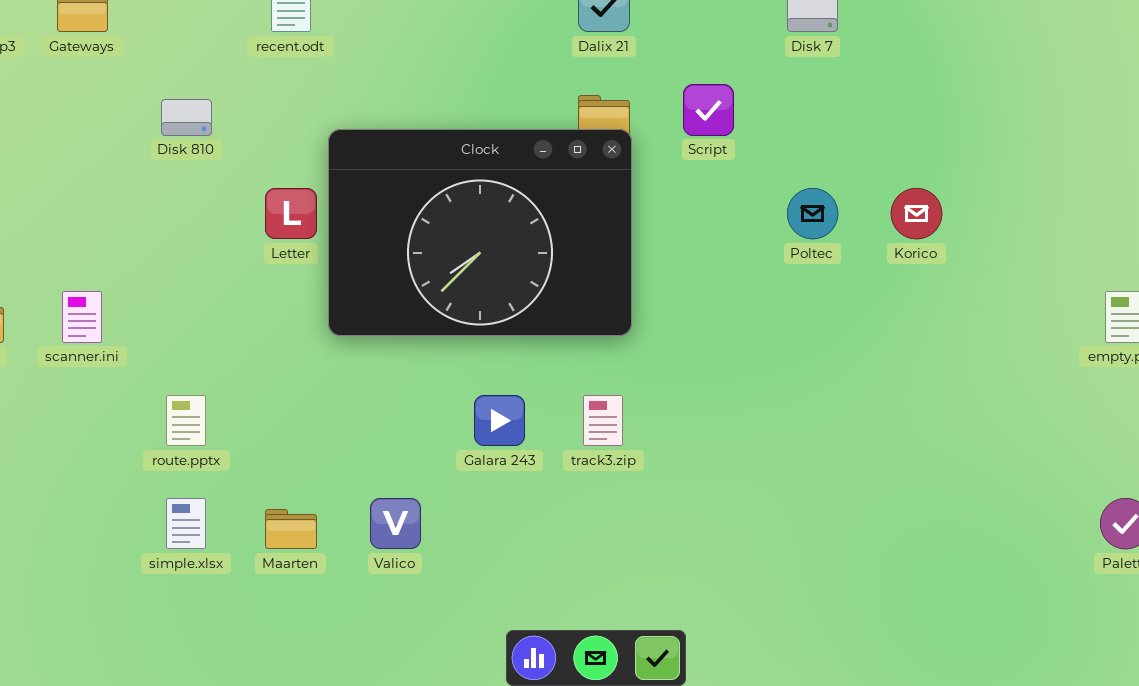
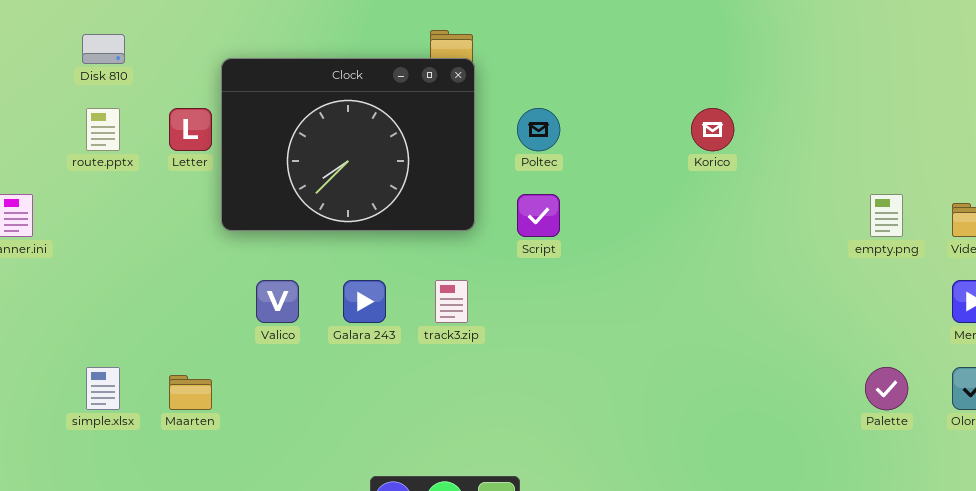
Script: [683,84,734,136] -> [517,194,560,237], moved
Poltec: [787,188,838,239] -> [517,108,560,151], moved
route.pptx: [166,395,206,446] -> [86,108,120,151], moved
Valico: [370,498,421,549] -> [256,280,299,323], moved

